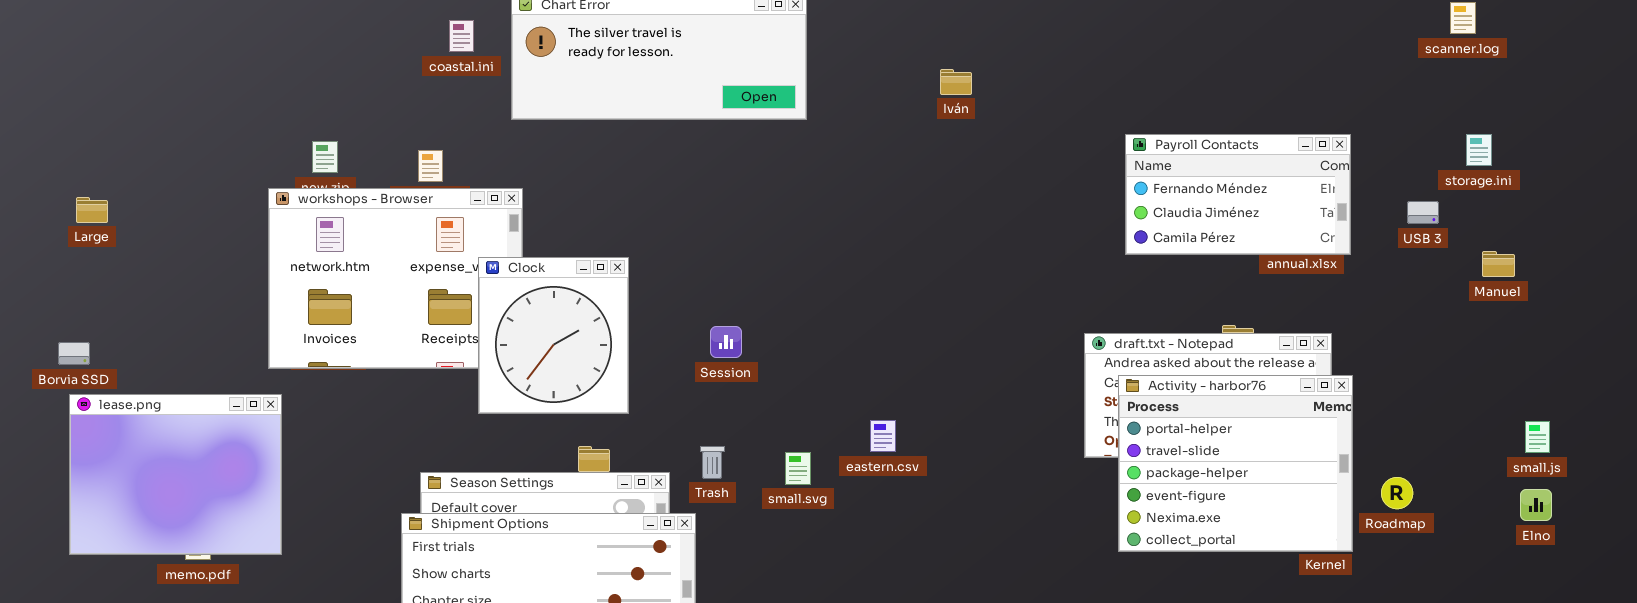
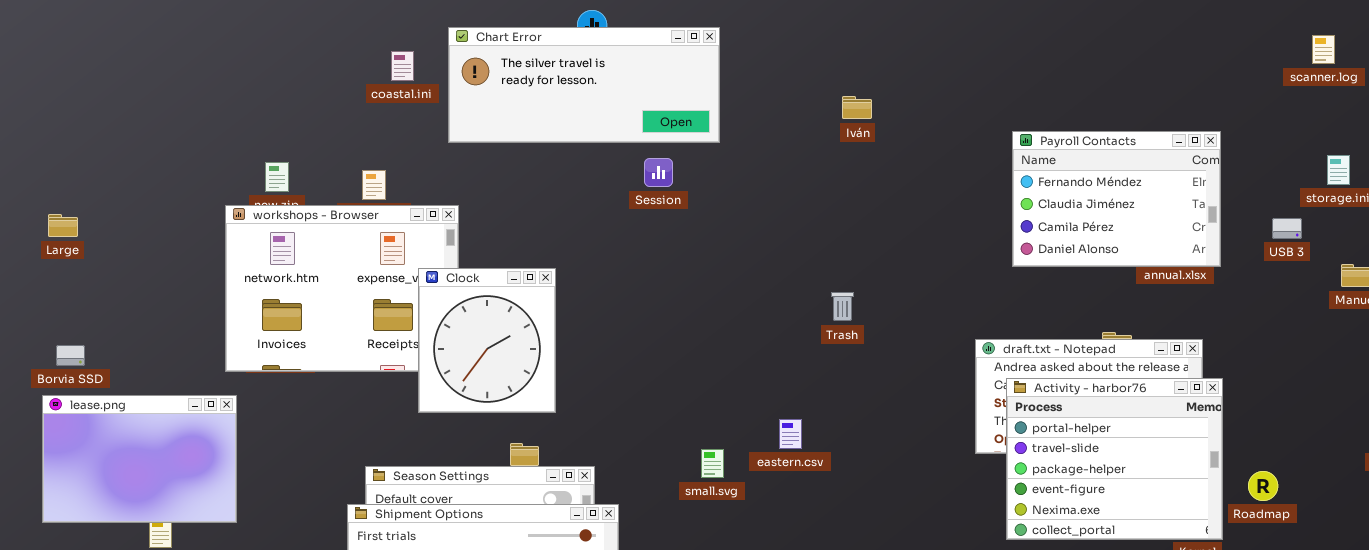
Payroll Contacts: [1125,134,1351,255] -> [1012,131,1221,267], resized
Session: [710,326,742,358] -> [644,158,673,187], moved
Borvia SSD: [58,342,90,365] -> [56,345,85,366], moved
lease.png: [69,394,282,555] -> [42,395,237,523], resized
Trash: [700,446,725,479] -> [831,292,854,321], moved

